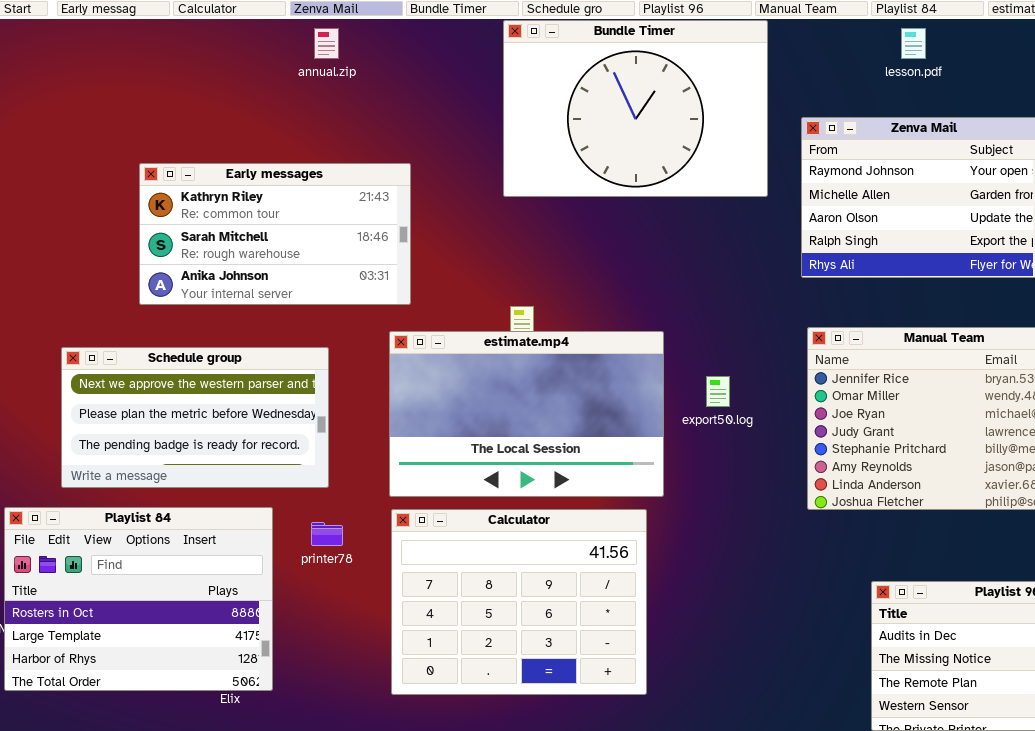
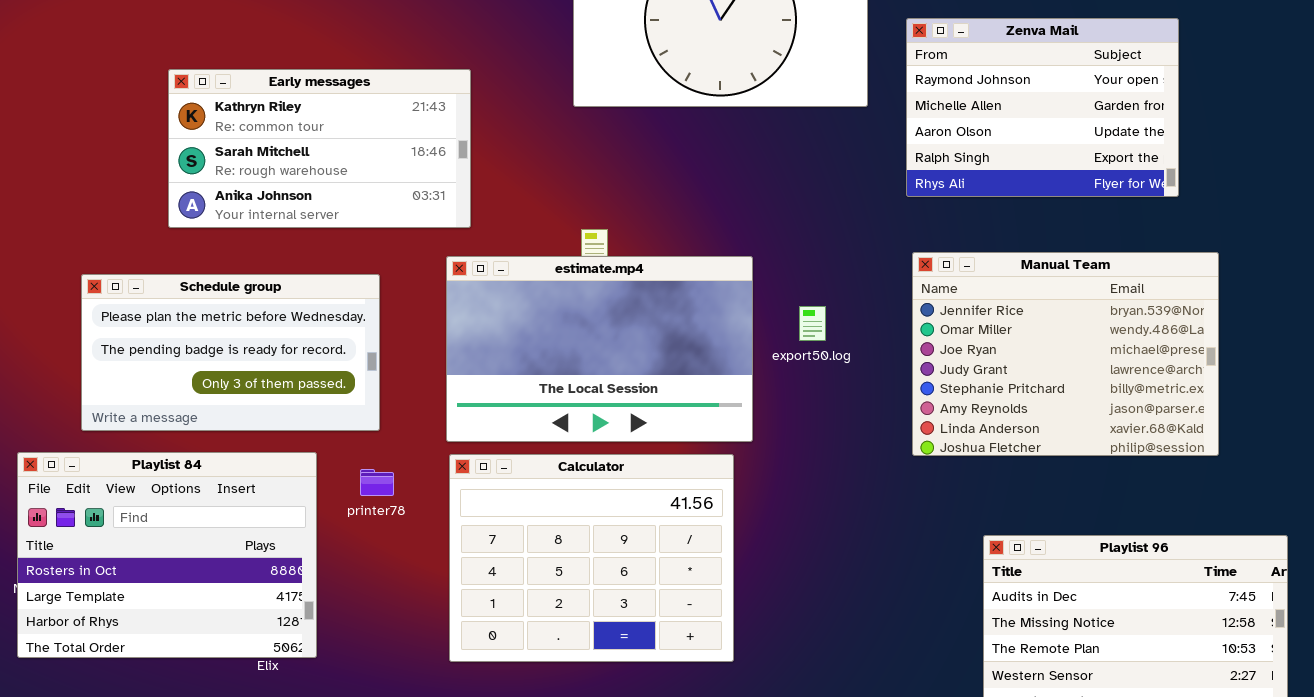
Schedule group: [61,347,329,488] -> [81,274,380,431], scrolled down 1 row

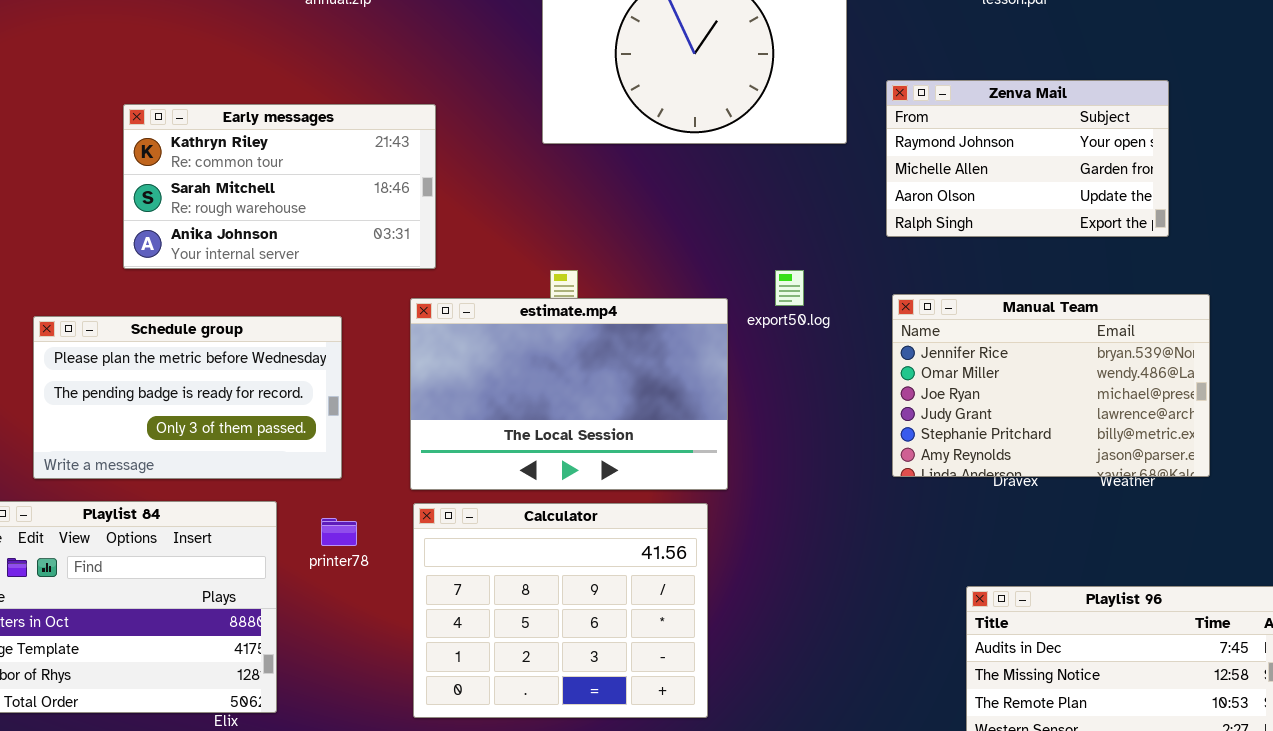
Zenva Mail: [906,18,1179,197] -> [886,80,1169,237], resized
Manual Team: [912,252,1219,456] -> [892,294,1210,477], resized
export50.log: [799,306,826,341] -> [775,270,804,306], moved

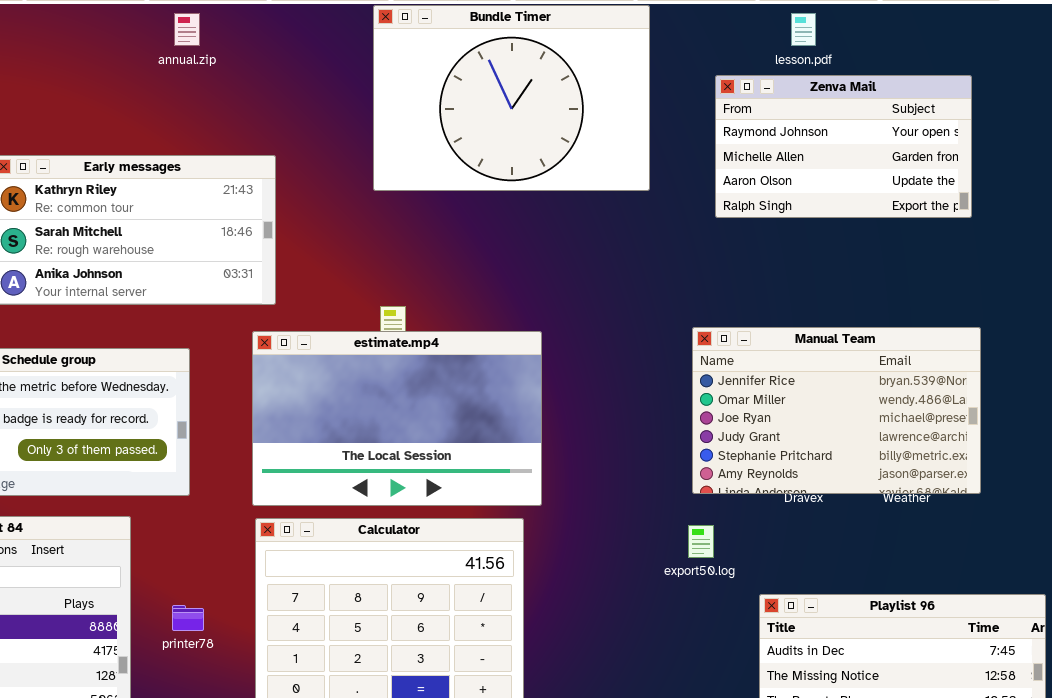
Zenva Mail: [886,80,1169,237] -> [715,75,972,218], moved
export50.log: [775,270,804,306] -> [688,525,714,558], moved
printer78: [321,518,357,546] -> [172,605,204,631], moved

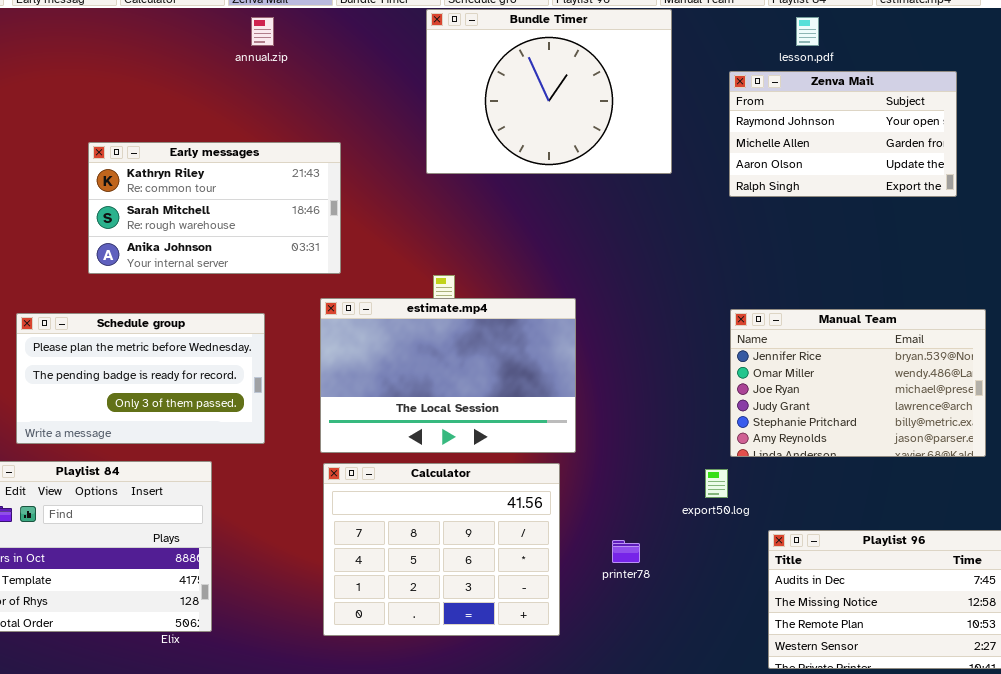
Manual Team: [692,327,981,494] -> [730,309,986,457], moved
printer78: [172,605,204,631] -> [612,540,640,563], moved

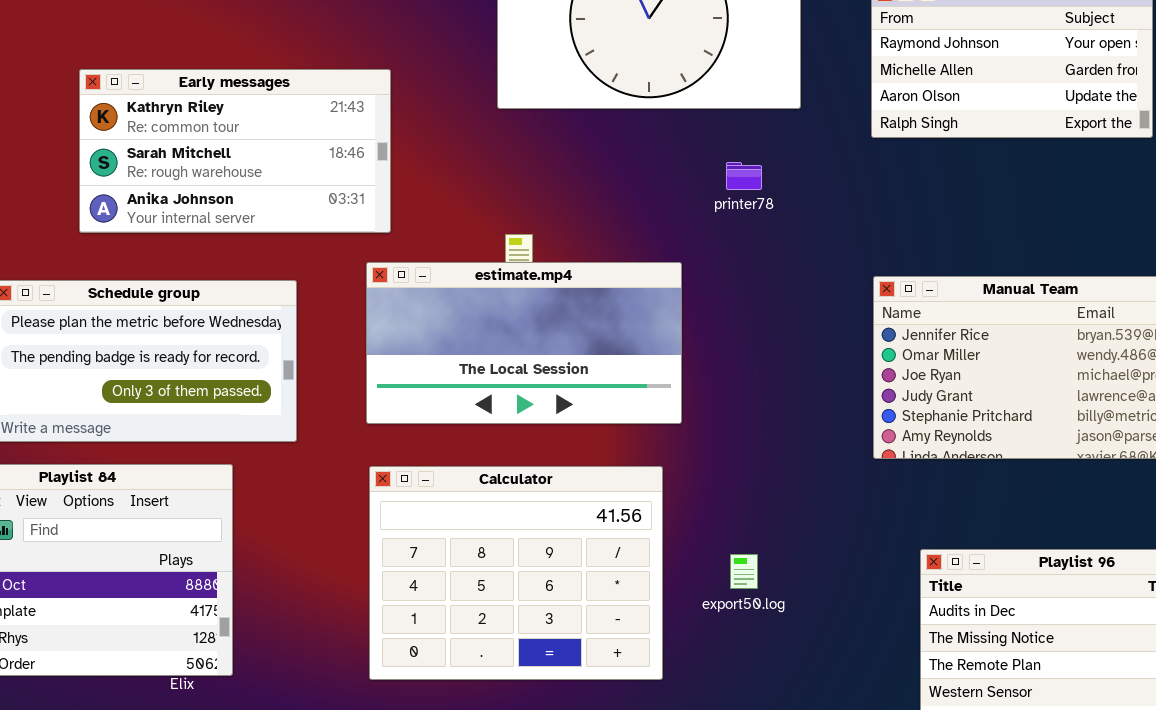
estimate.mp4: [320,298,576,453] -> [366,262,682,424], resized
export50.log: [705,469,728,498] -> [730,554,758,589], moved
printer78: [612,540,640,563] -> [726,162,762,190], moved

